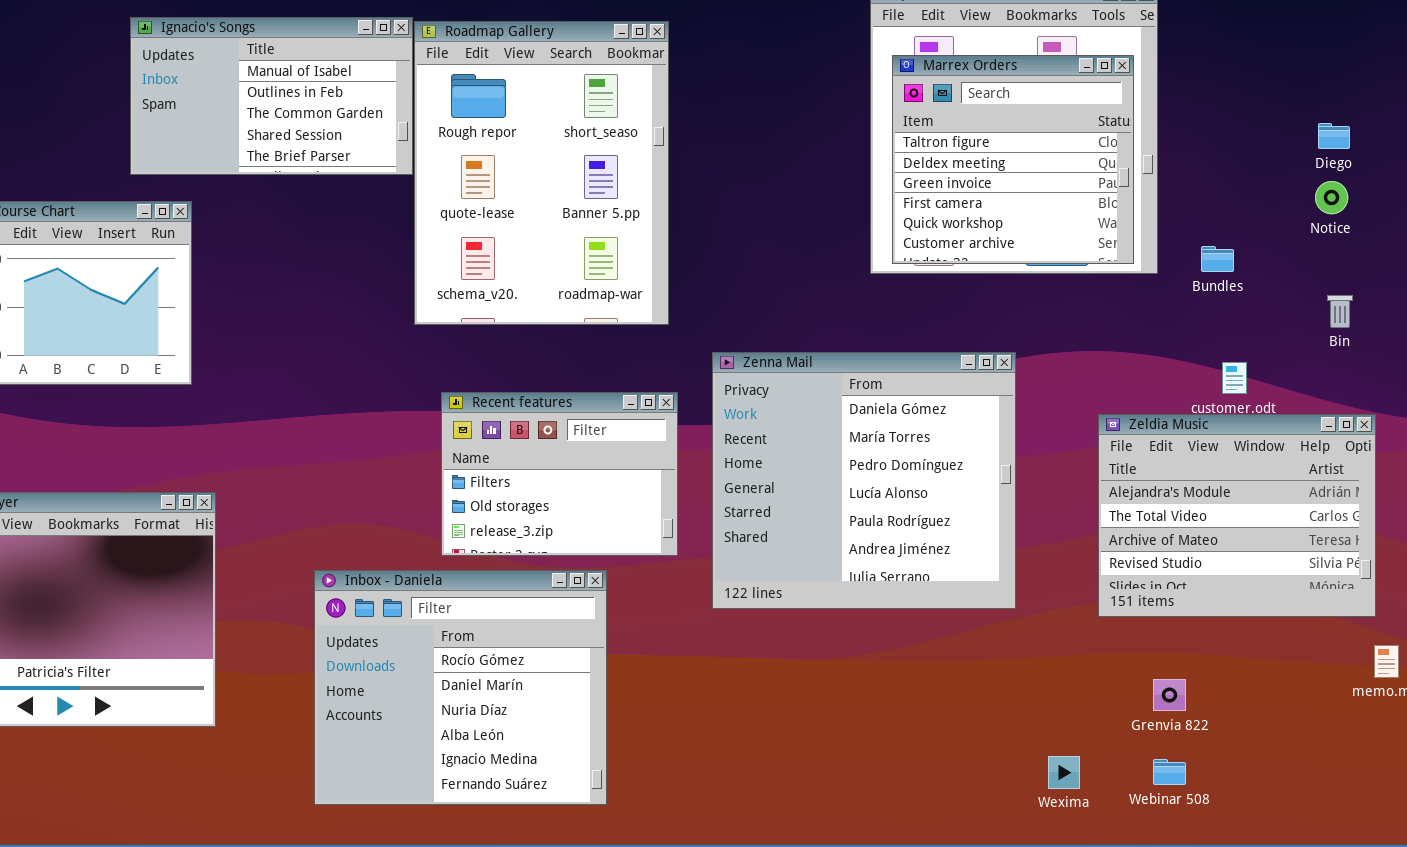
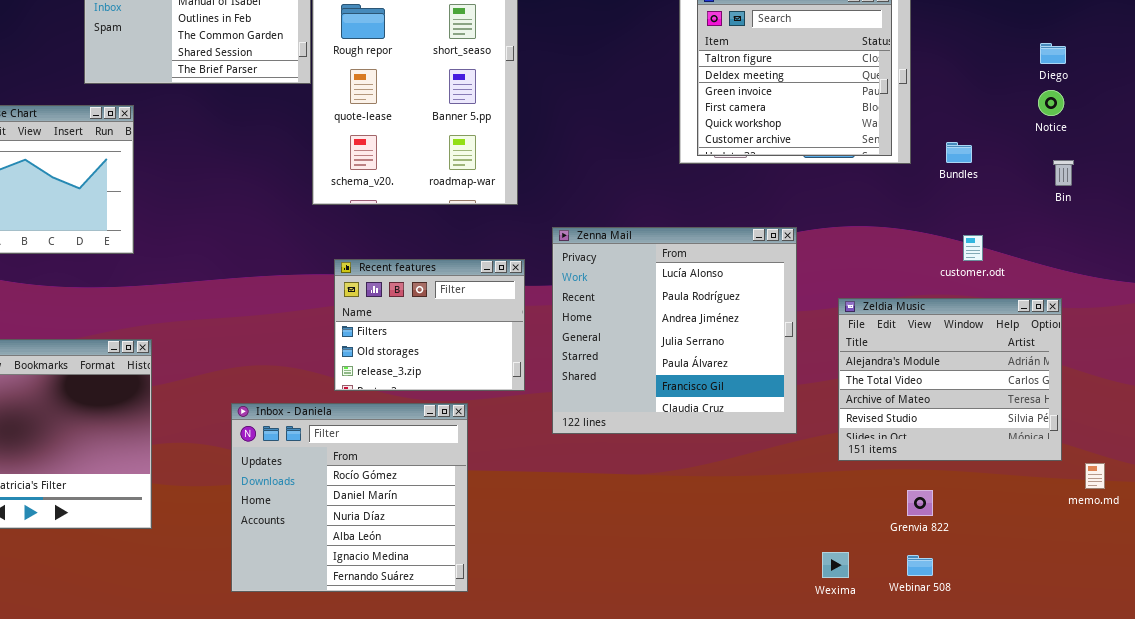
Bin: [1327,295,1353,328] -> [1053,160,1074,186], moved
Zenna Mail: [712,352,1016,609] -> [552,227,797,434], scrolled down 3 rows
Zeldia Music: [1098,414,1376,617] -> [838,298,1062,461], moved

